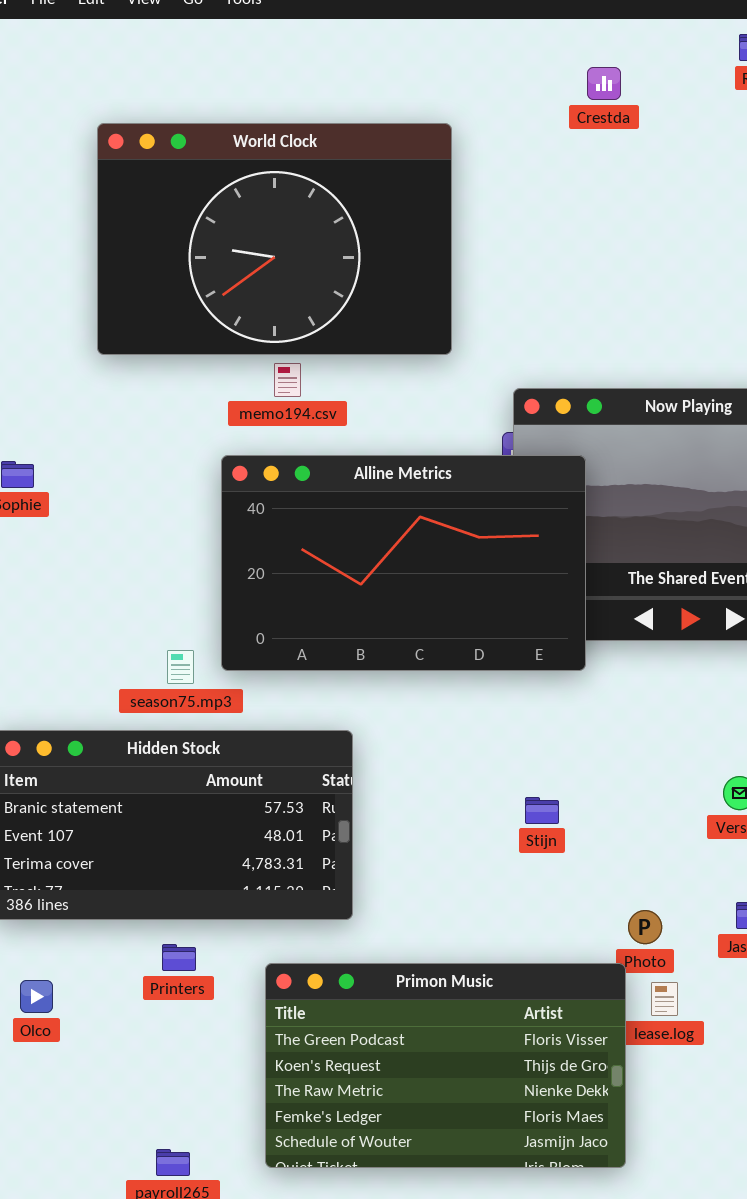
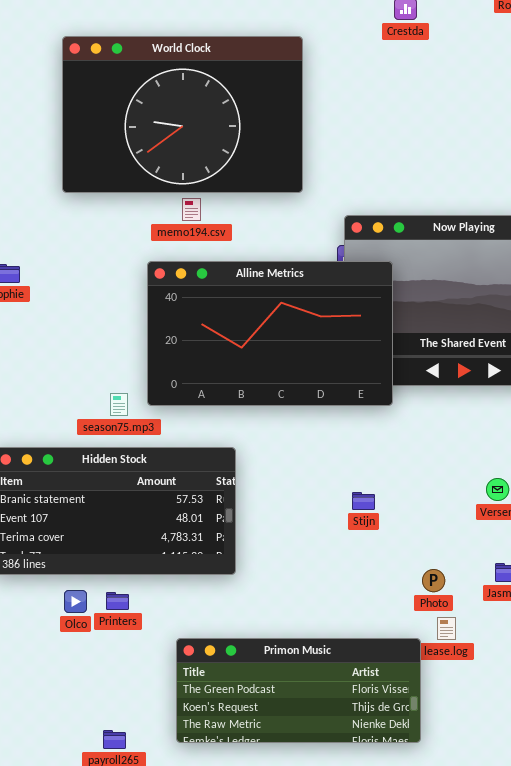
Primon Music: [265,963,626,1168] -> [176,638,421,743], resized
Olco: [20,980,53,1013] -> [64,590,87,613], moved

